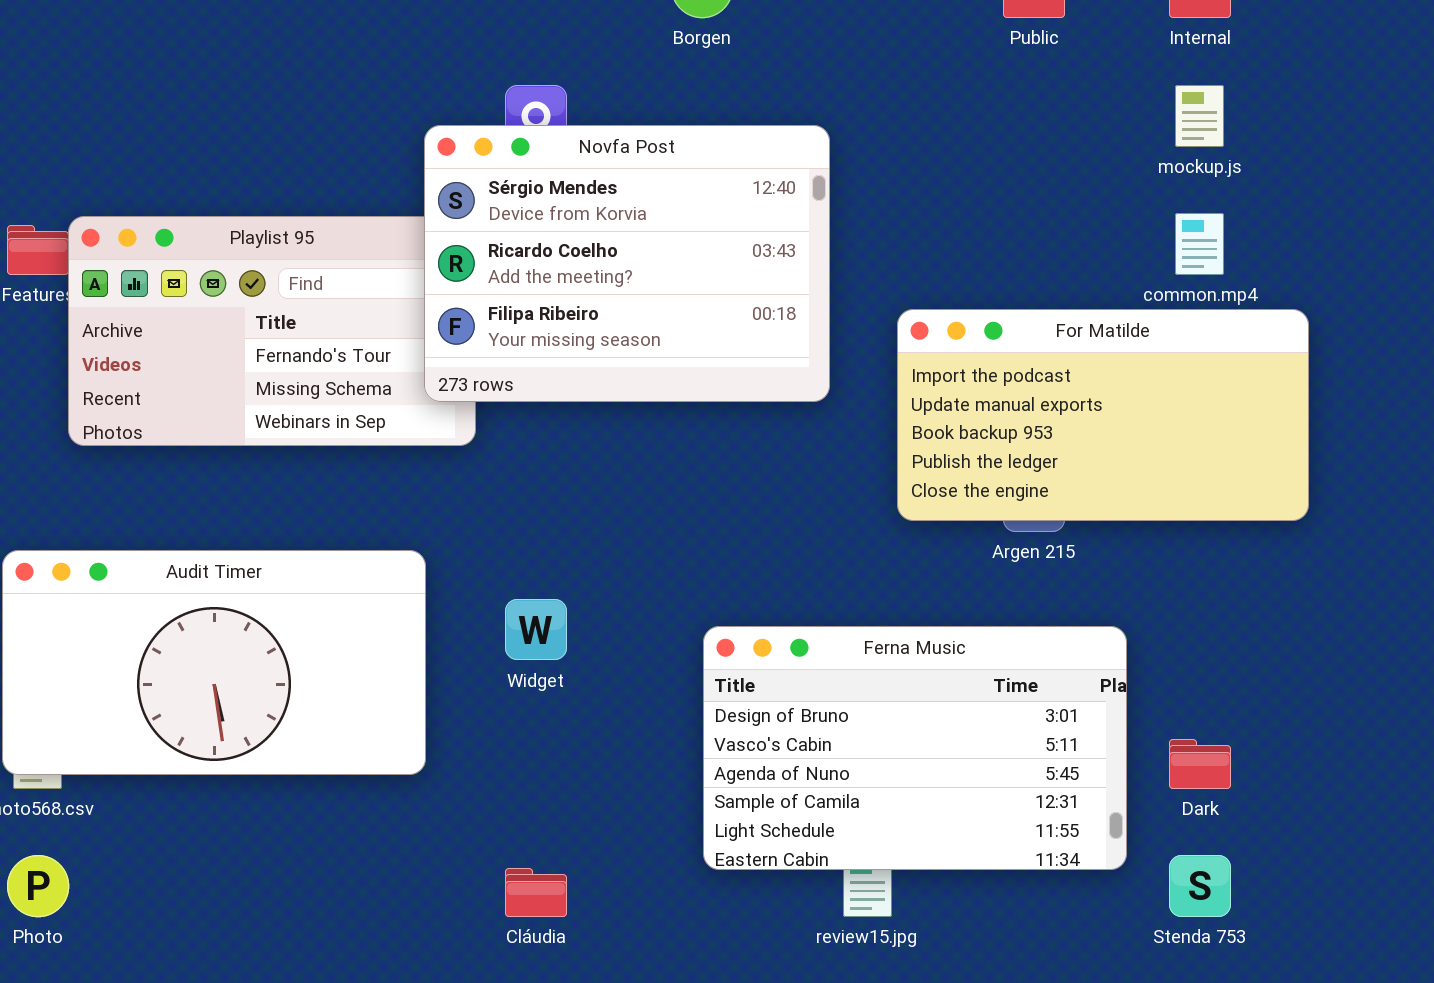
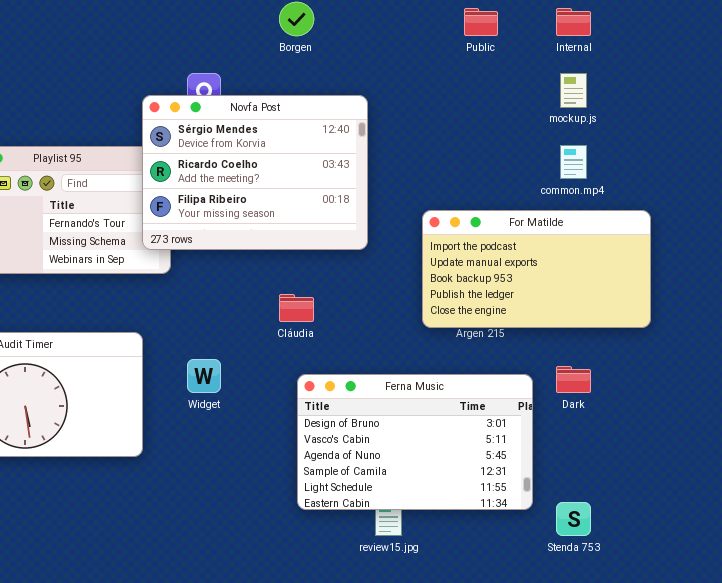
For Matilde: [897,309,1309,521] -> [422,210,651,328], moved
Dark: [1169,739,1231,789] -> [556,366,591,393], moved
Cláudia: [505,868,567,917] -> [279,294,314,322], moved

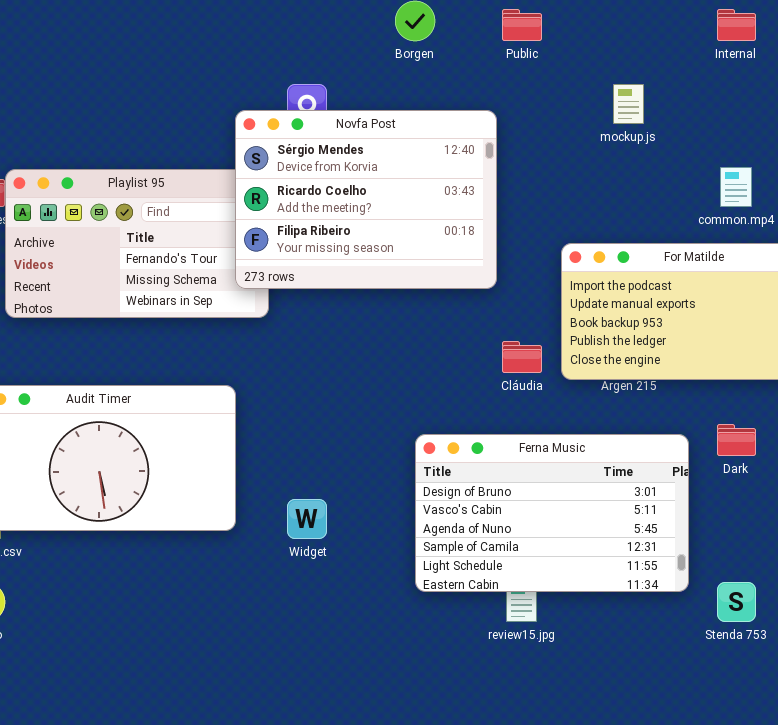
Public: [464,8,498,36] -> [502,9,542,41], moved
mockup.js: [560,73,587,108] -> [613,84,644,124], moved
Cláudia: [279,294,314,322] -> [502,341,542,373], moved
Widget: [187,359,221,393] -> [287,499,327,539], moved

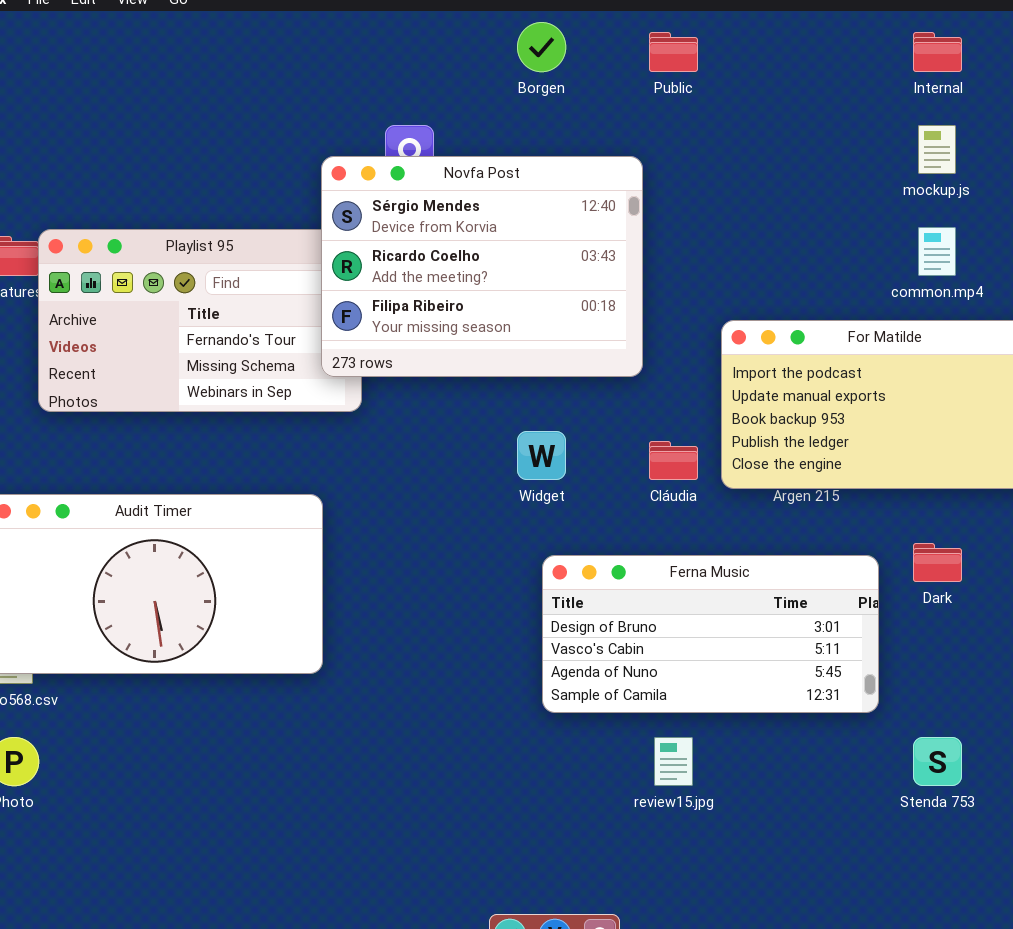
mockup.js: [613,84,644,124] -> [918,125,956,174], moved
Ferna Music: [415,434,689,592] -> [542,555,879,713], resized
Widget: [287,499,327,539] -> [517,431,566,480], moved

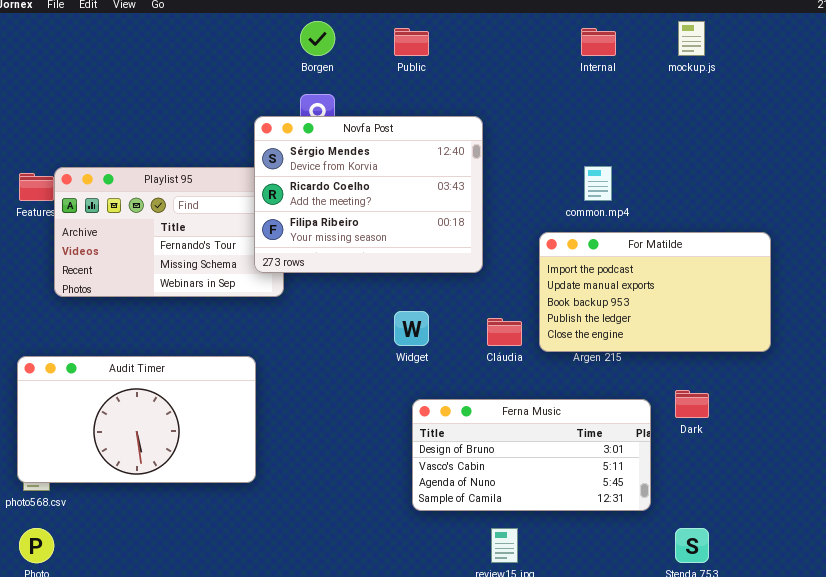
Borgen: [517,22,566,72] -> [300,21,335,56], moved
Public: [649,32,698,72] -> [394,28,429,56], moved
Internal: [913,32,962,72] -> [581,28,616,56], moved
mockup.js: [918,125,956,174] -> [678,21,705,56], moved
common.mp4: [918,227,956,276] -> [584,166,612,201], moved

